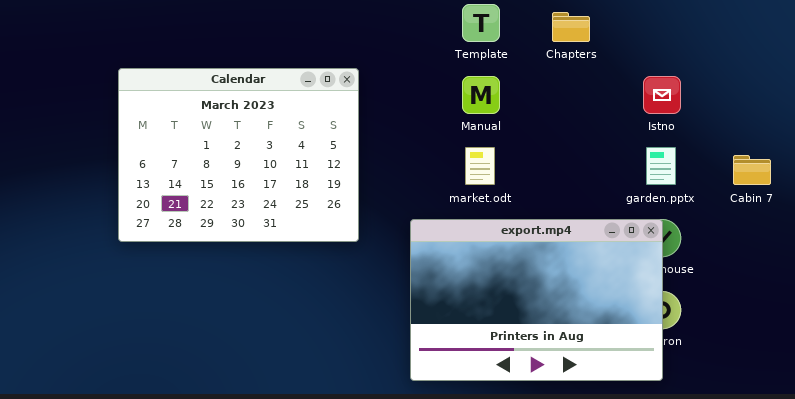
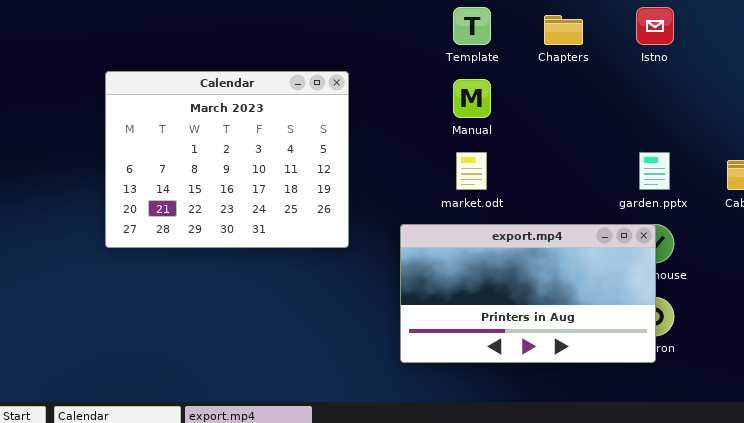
Istno: [643,76,681,114] -> [636,7,674,45], moved
export.mp4: [410,219,663,381] -> [400,224,656,363], resized

